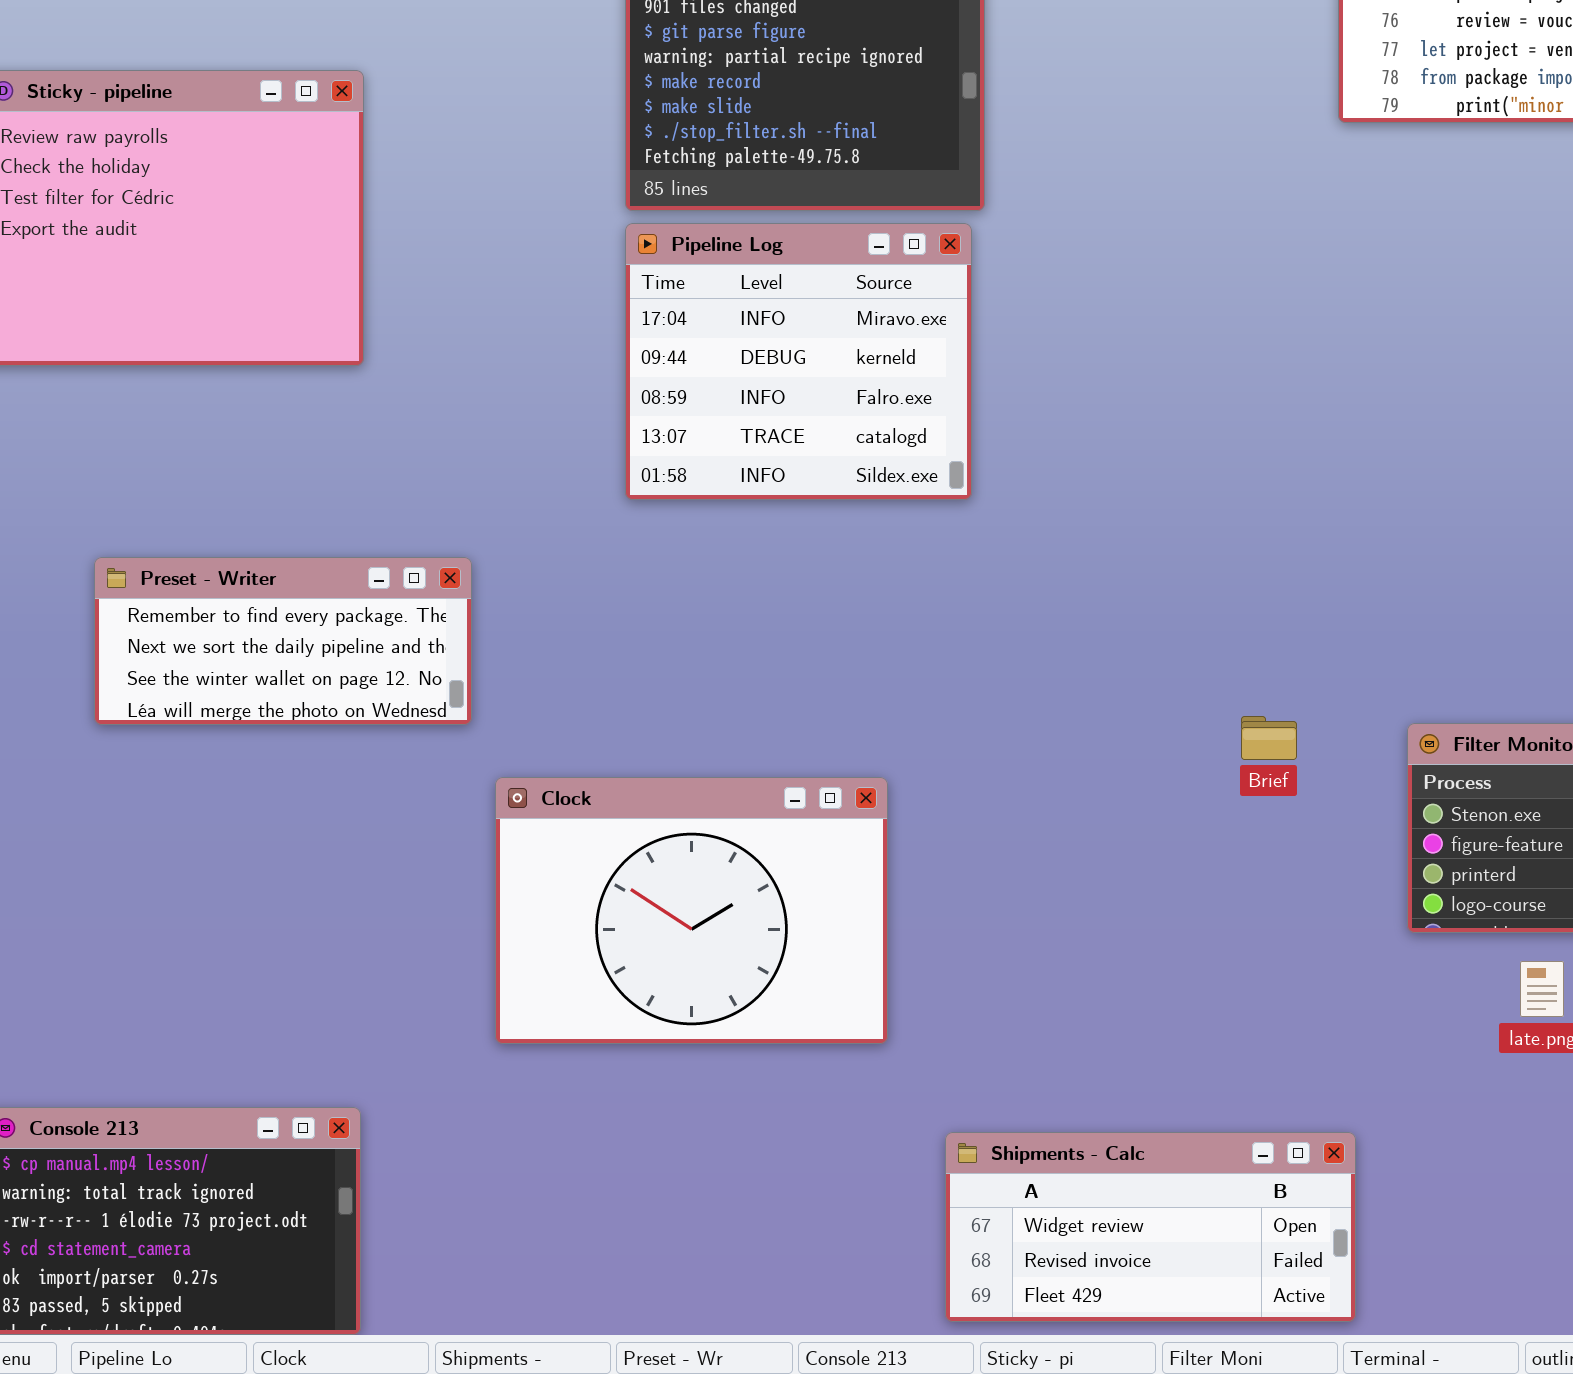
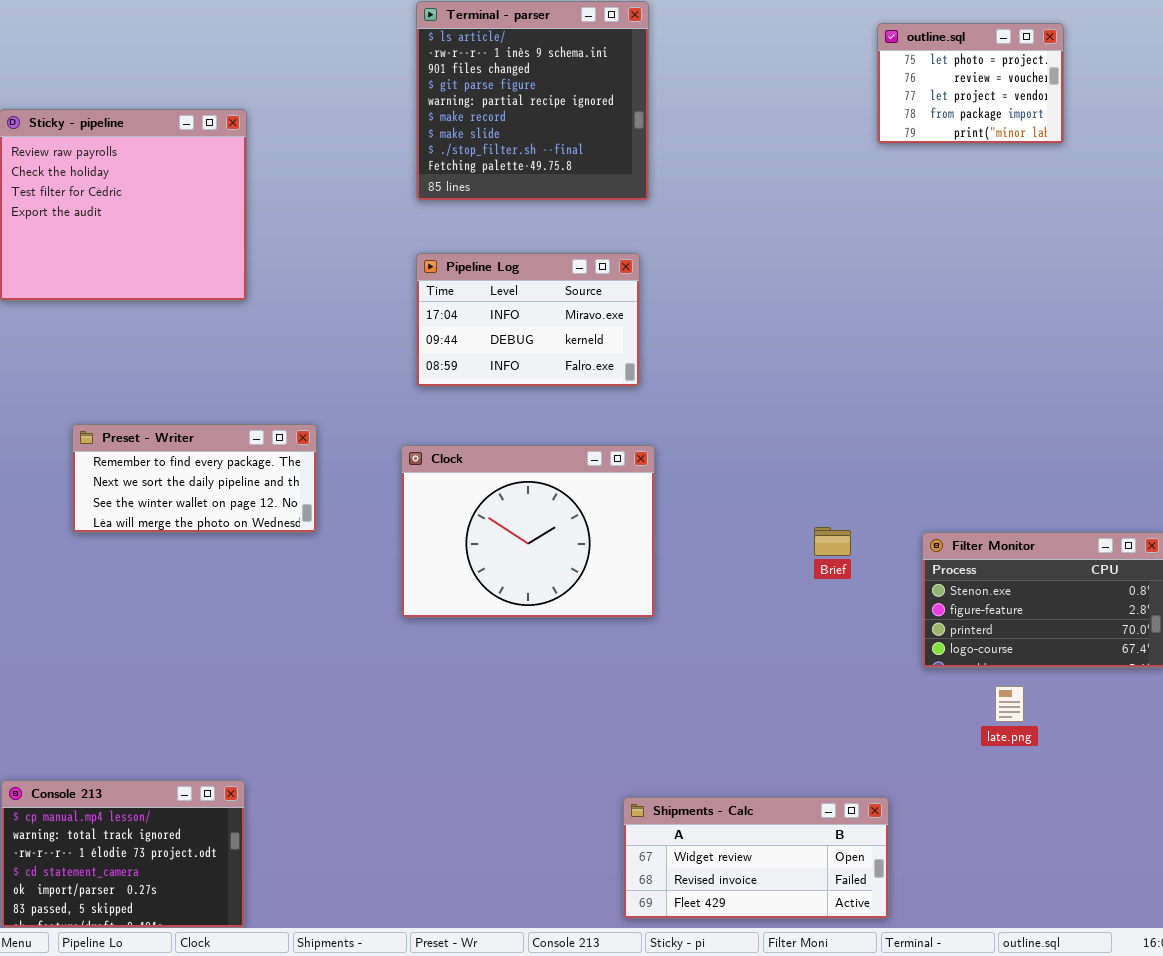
Pipeline Log: [625,223,972,500] -> [416,253,640,387], resized
Clock: [495,777,888,1044] -> [401,445,655,618], moved

